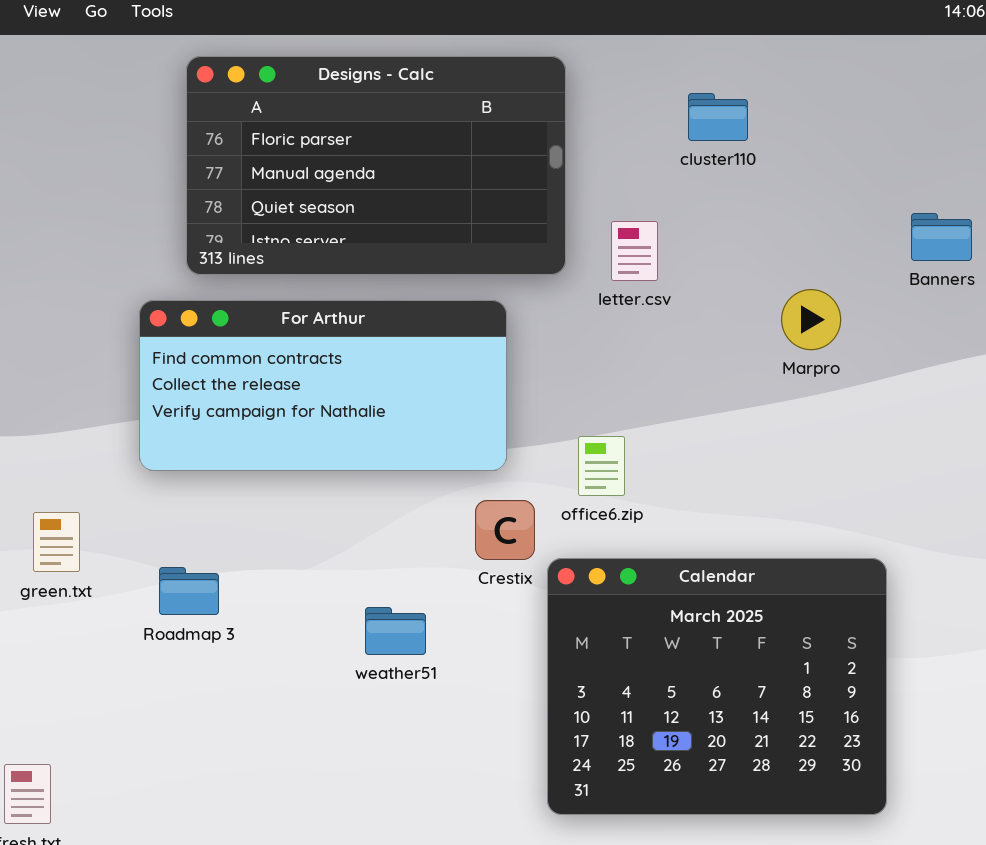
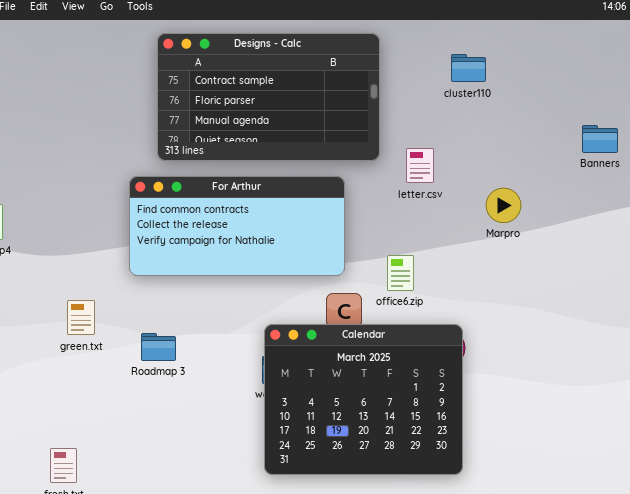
Designs - Calc: [186,56,566,275] -> [157,33,380,161], scrolled up 1 row
letter.csv: [611,221,658,281] -> [406,148,434,183], moved
Marpro: [781,289,841,350] -> [486,188,521,223], moved
Calendar: [547,558,887,815] -> [264,324,463,475], moved

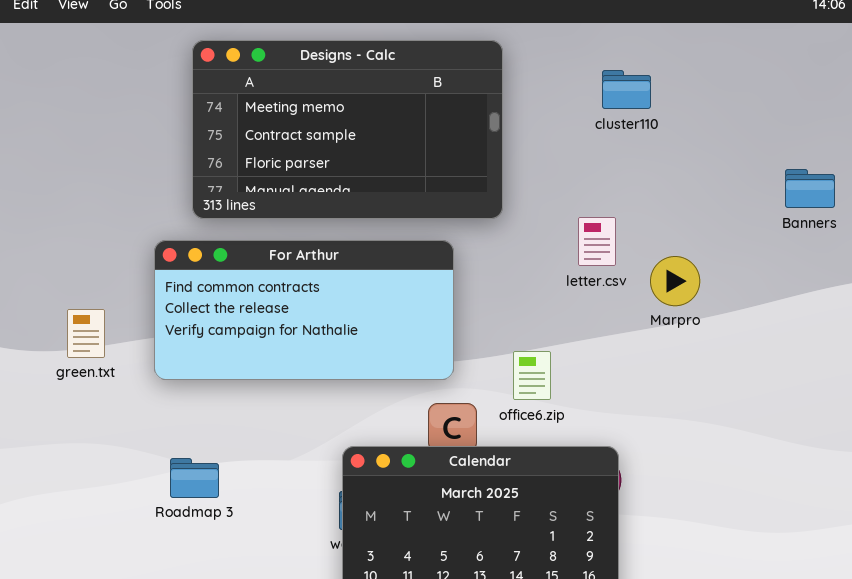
Designs - Calc: [157,33,380,161] -> [192,40,503,219], scrolled up 1 row
letter.csv: [406,148,434,183] -> [578,217,616,266], moved
green.txt: [67,300,95,335] -> [67,309,105,358], moved

